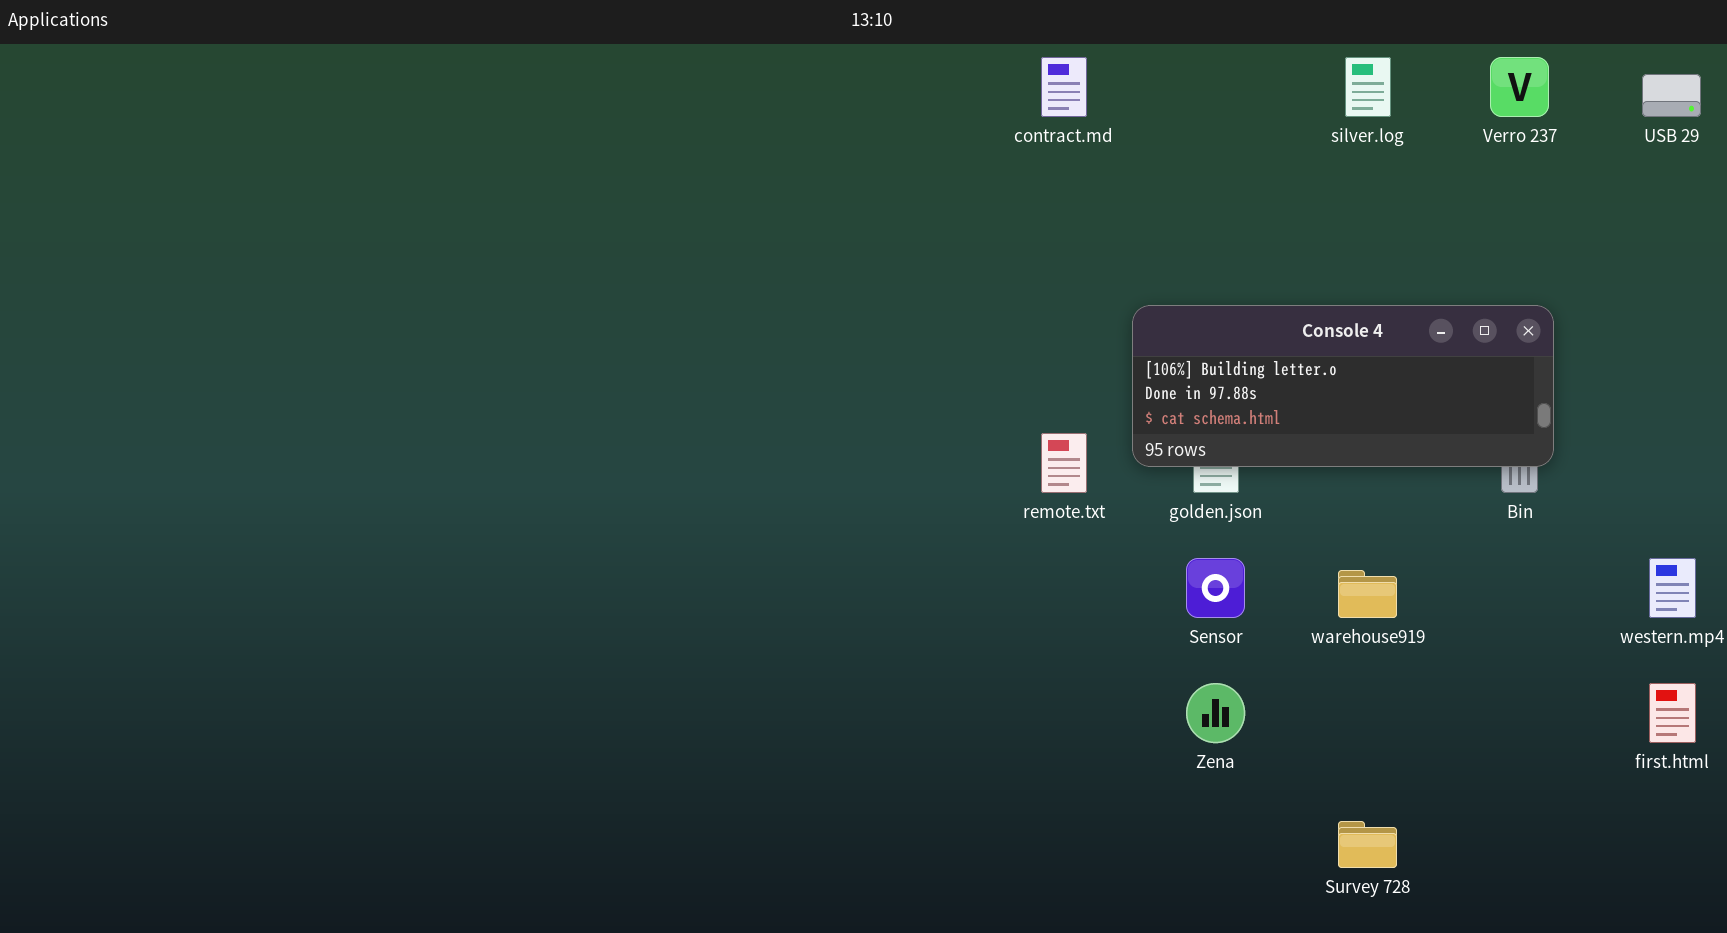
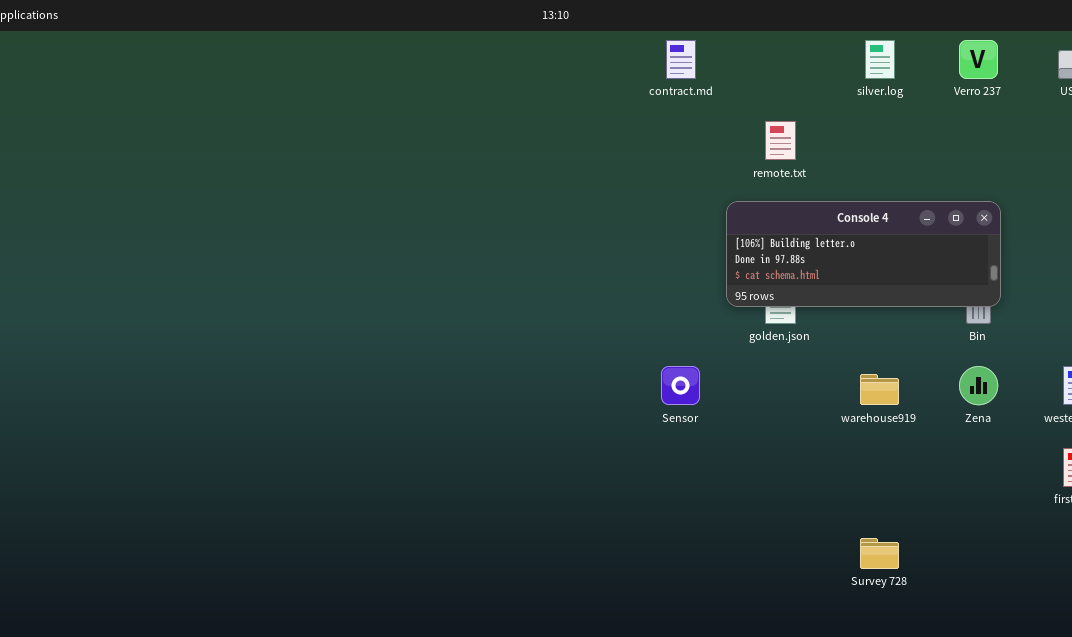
remote.txt: [1041,433,1087,493] -> [765,121,796,160], moved
Sensor: [1186,558,1245,618] -> [661,366,700,405], moved
Zena: [1186,683,1245,743] -> [959,366,998,405], moved

